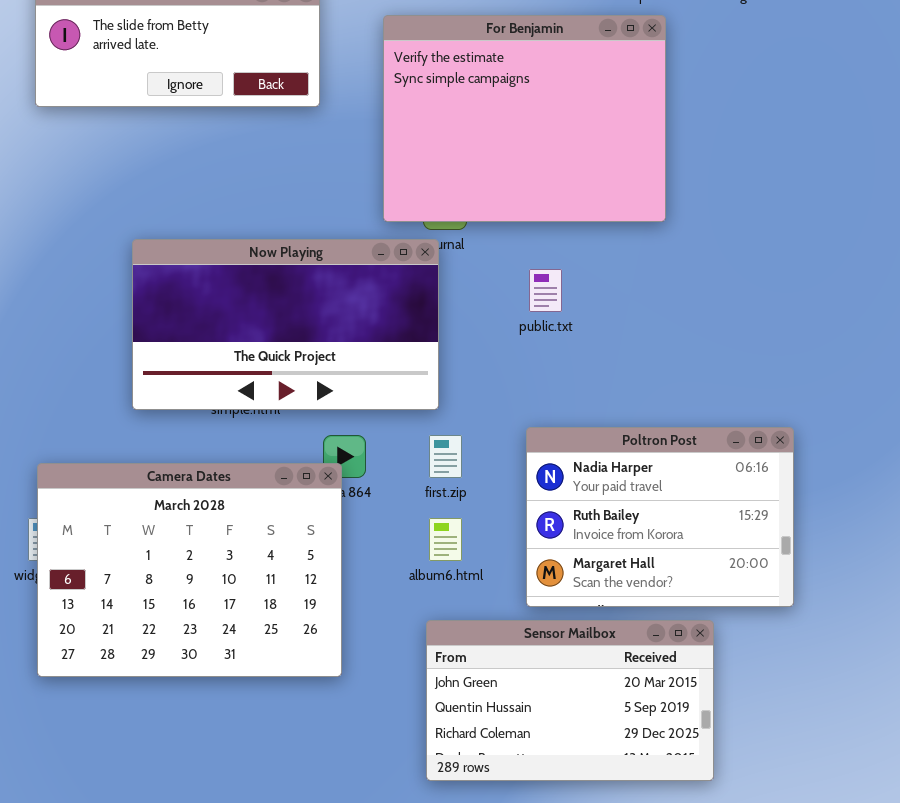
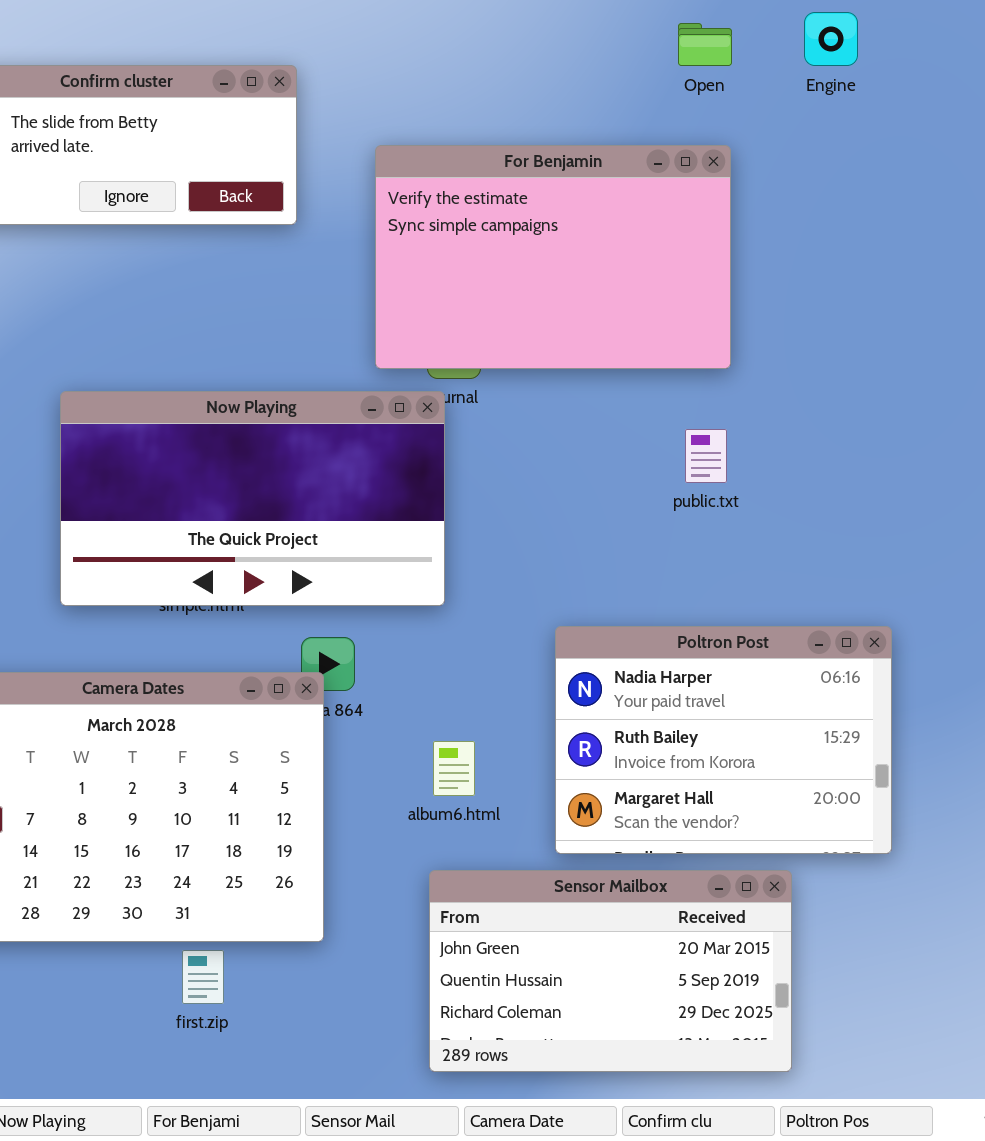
For Benjamin: [383,15,666,222] -> [375,145,731,369], resized
public.txt: [529,269,562,312] -> [685,429,727,483], moved
first.zip: [429,435,462,478] -> [182,950,224,1004], moved

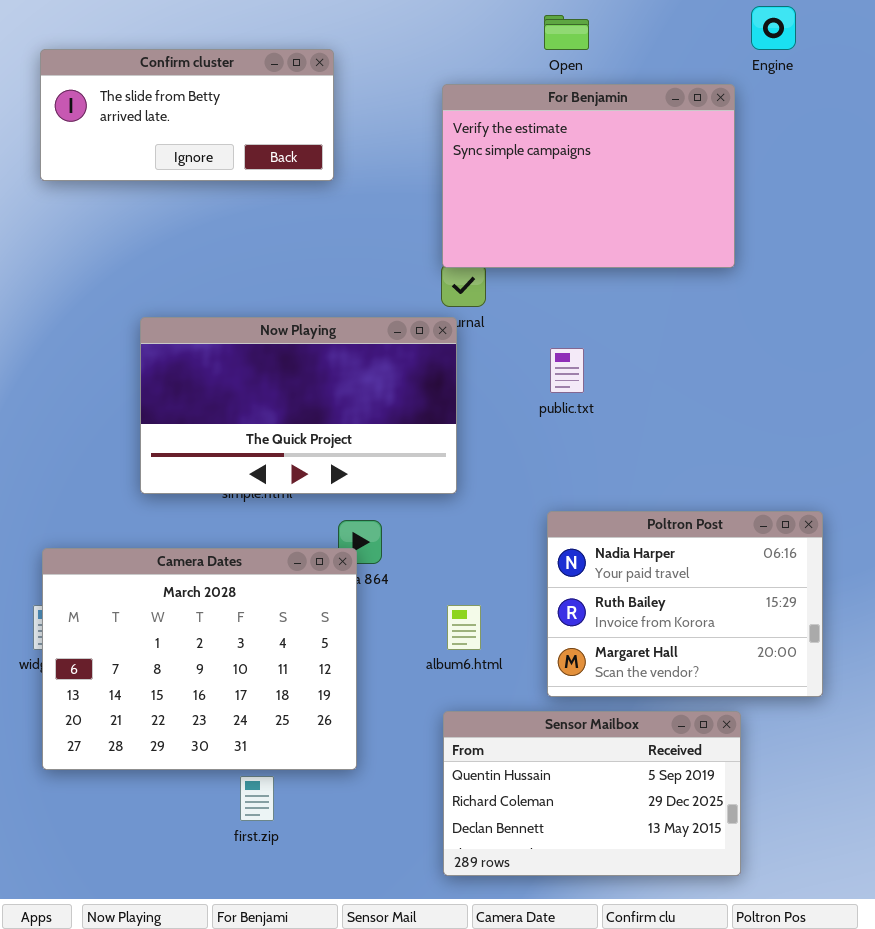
Open: [678,23,732,66] -> [544,15,589,50], moved
For Benjamin: [375,145,731,369] -> [442,84,735,268], moved
public.txt: [685,429,727,483] -> [550,348,584,393], moved
Sensor Mailbox: [429,870,792,1072] -> [443,711,741,876], scrolled down 1 row

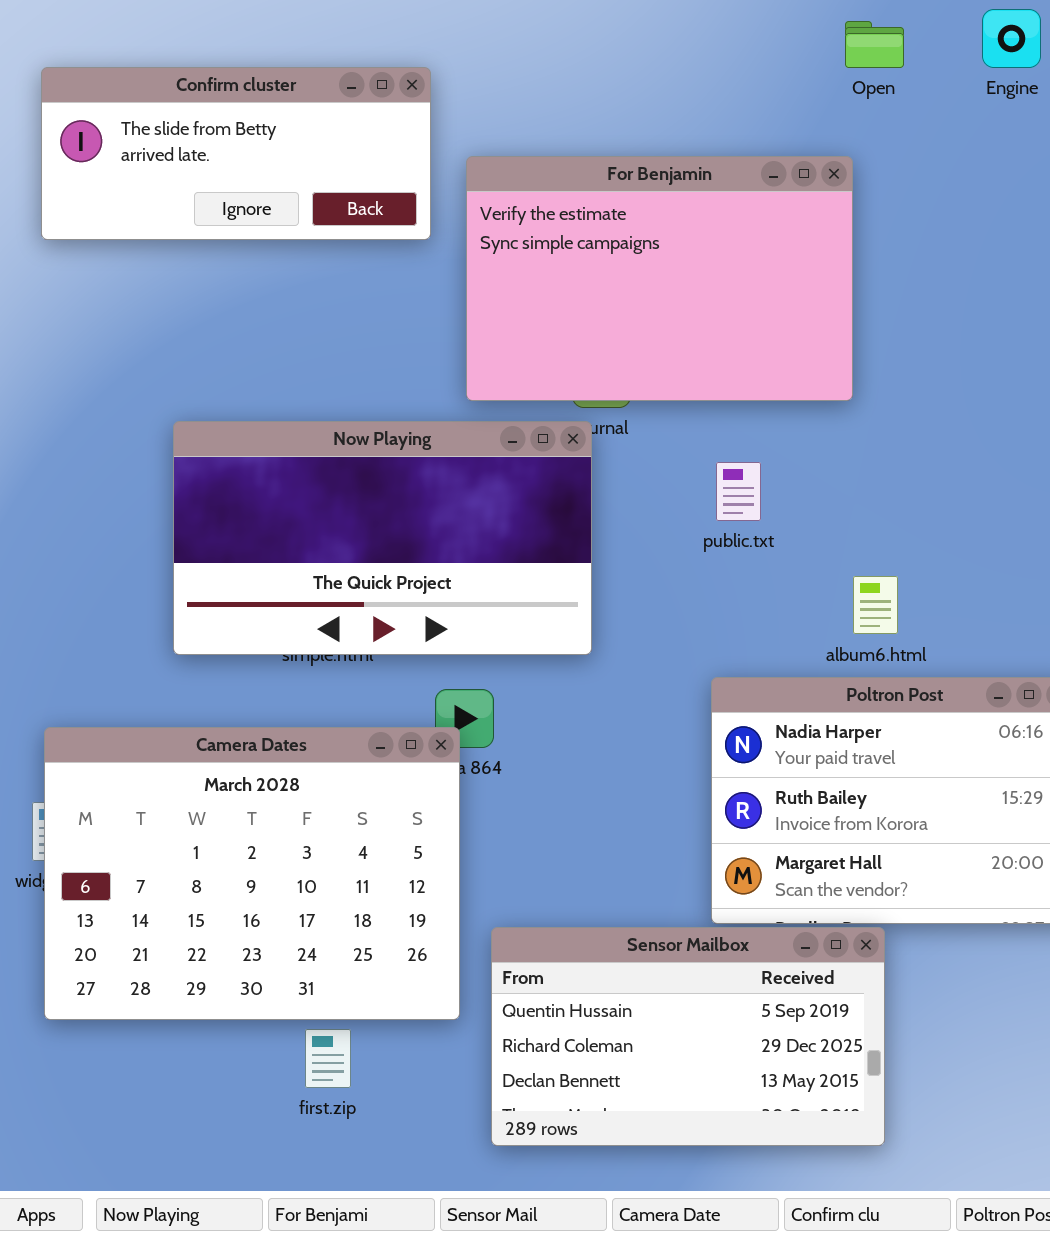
Open: [544,15,589,50] -> [845,21,904,68], moved
For Benjamin: [442,84,735,268] -> [466,156,853,401], moved
album6.html: [447,605,481,650] -> [853,576,898,634], moved
Sensor Mailbox: [443,711,741,876] -> [491,927,885,1146], moved

